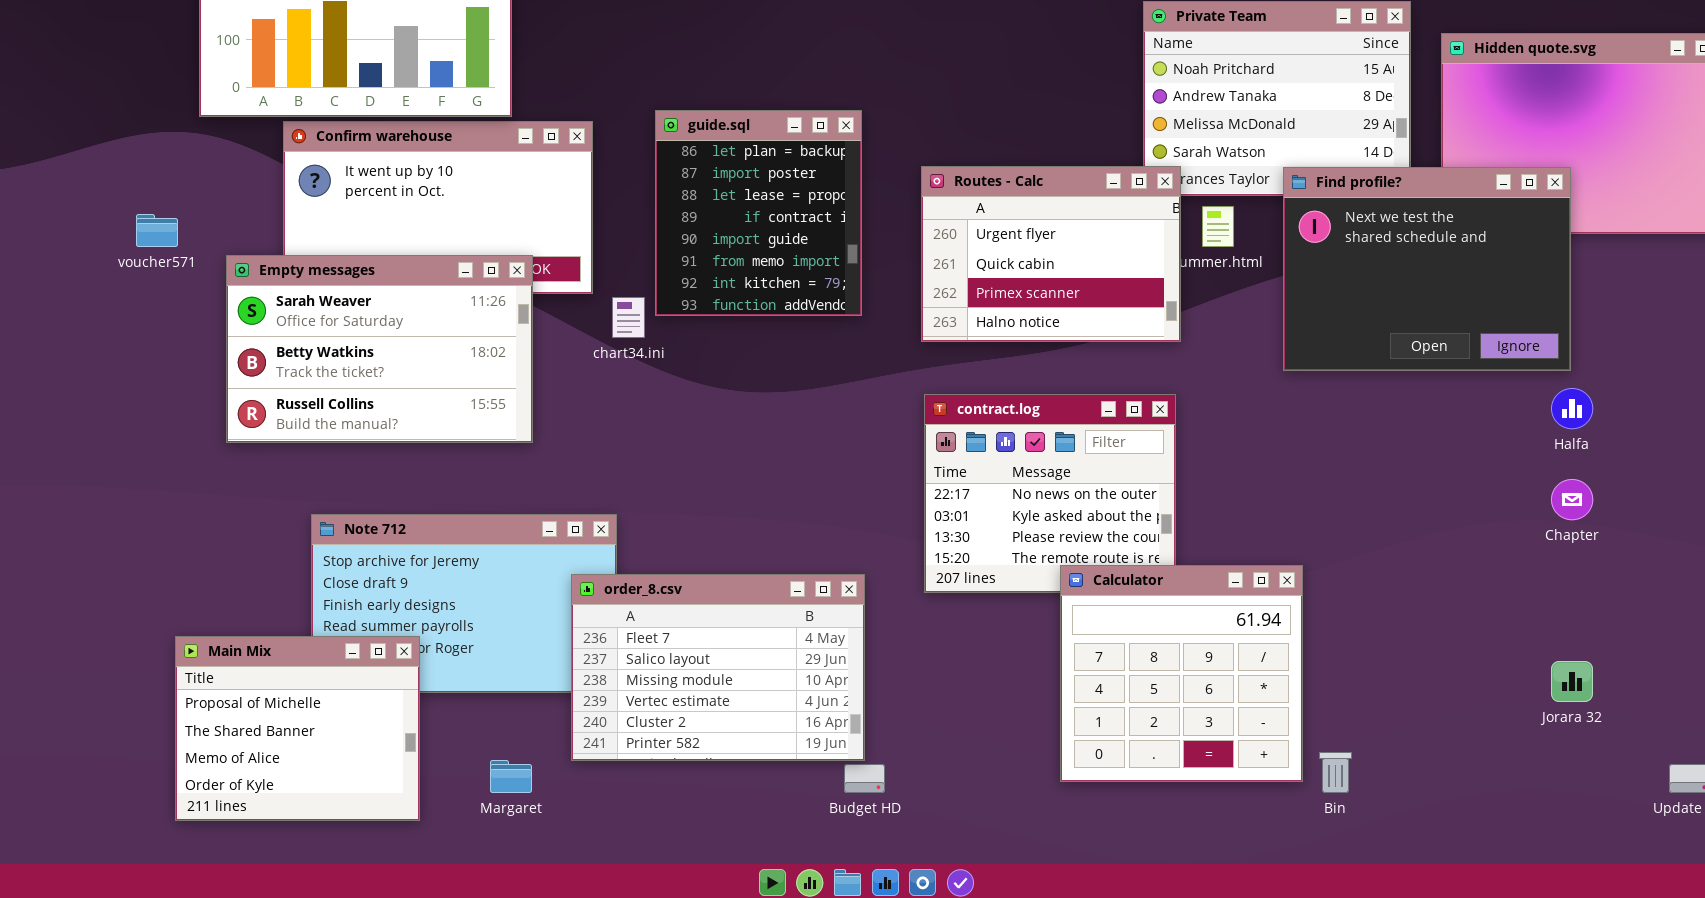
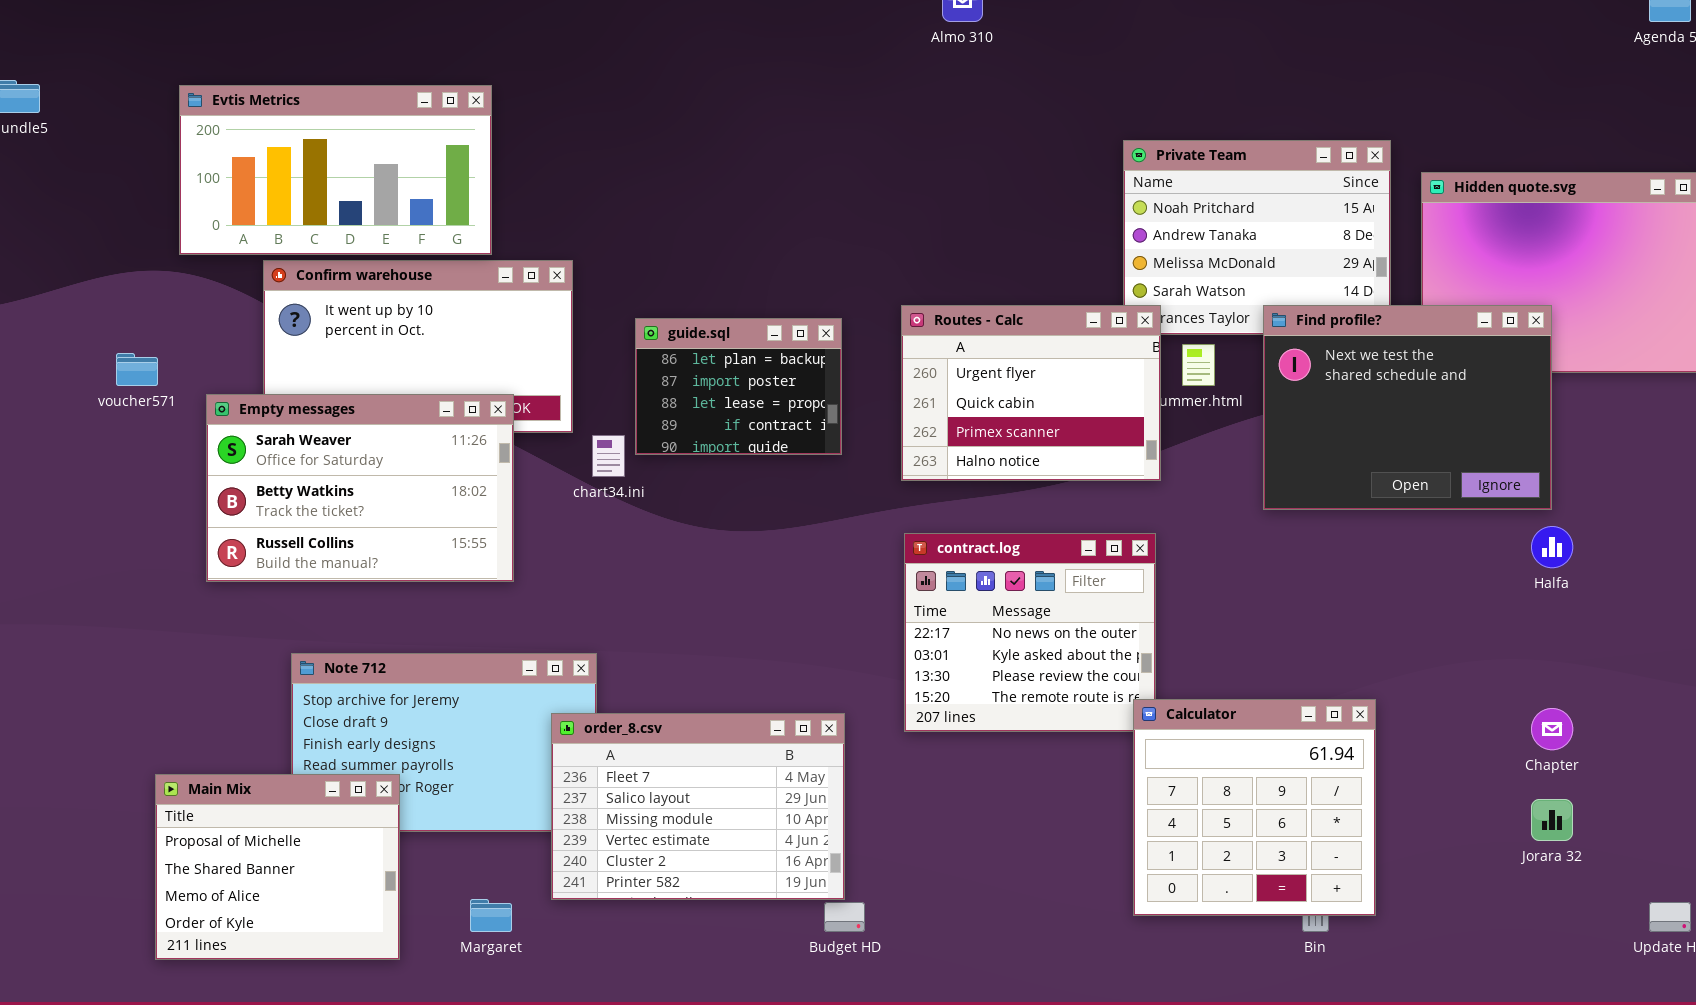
guide.sql: [655,110,862,316] -> [635,318,842,455], resized
Chapter: [1551,479,1593,520] -> [1531,708,1573,750], moved
Calculator: [1060,565,1303,782] -> [1133,699,1376,916], moved

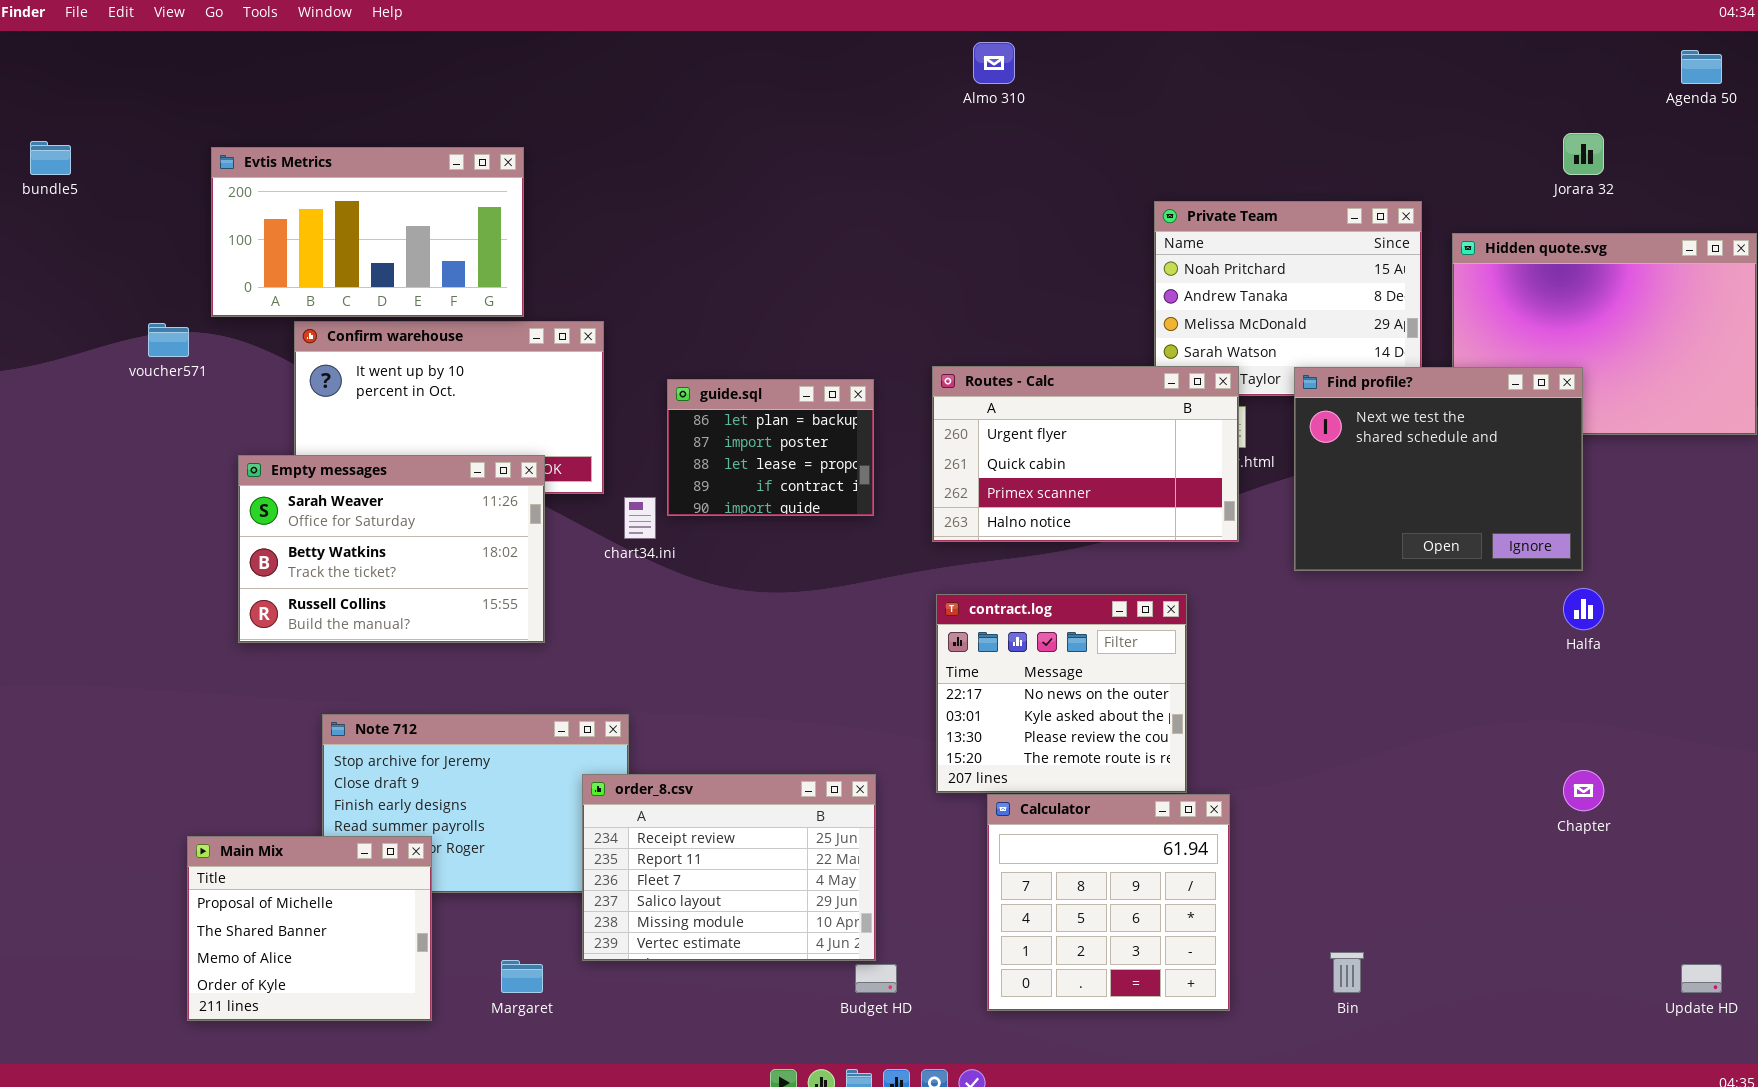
Routes - Calc: [901,305,1161,481] -> [932,366,1239,542], resized
voucher571: [116,353,158,386] -> [148,323,189,357], moved
Calculator: [1133,699,1376,916] -> [987,794,1230,1011], moved
order_8.csv: [551,713,845,900] -> [582,774,876,961], scrolled up 2 rows
Jorara 32: [1531,799,1573,841] -> [1563,133,1604,175], moved

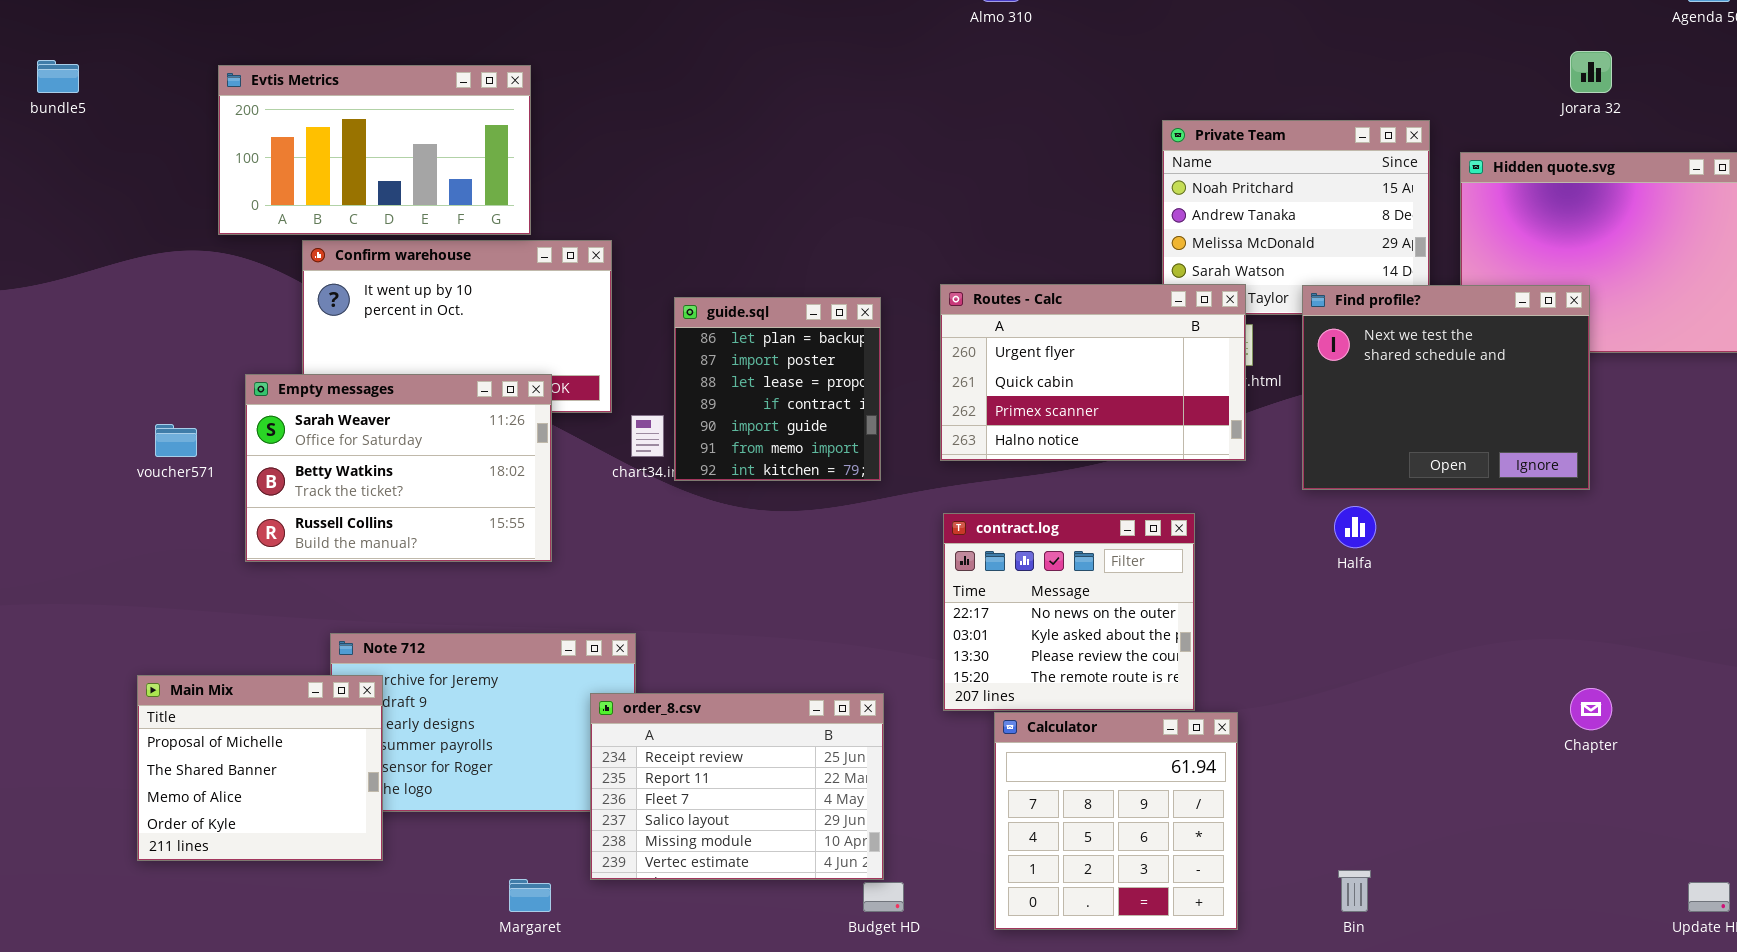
voucher571: [148,323,189,357] -> [155,424,197,457], moved
guide.sql: [667,379,874,516] -> [674,297,881,481], resized
Halfa: [1563,588,1604,630] -> [1334,506,1376,548], moved
Main Mix: [187,836,432,1021] -> [137,675,383,861], moved

